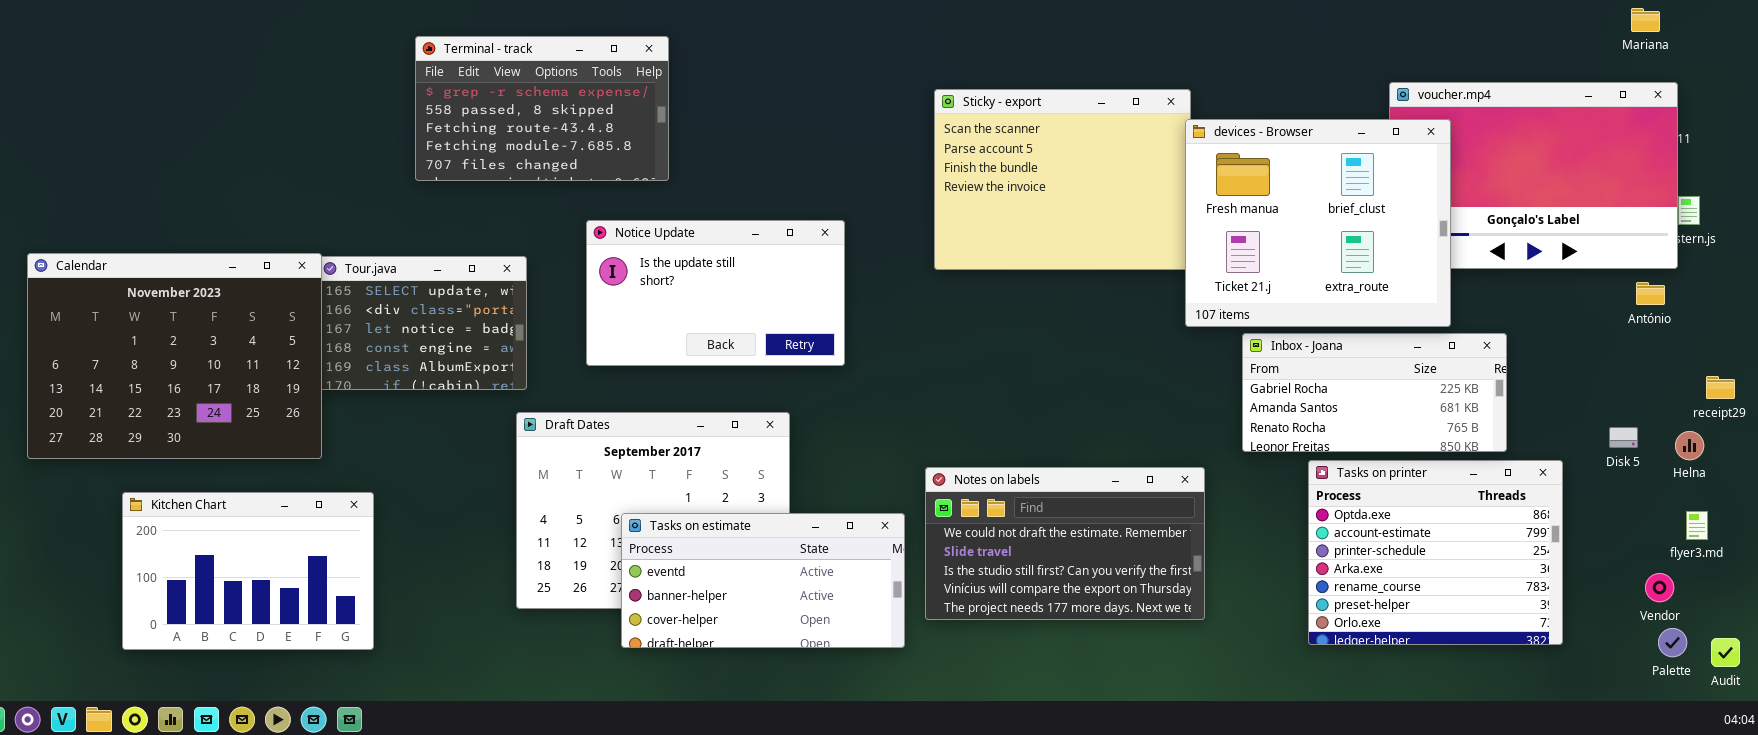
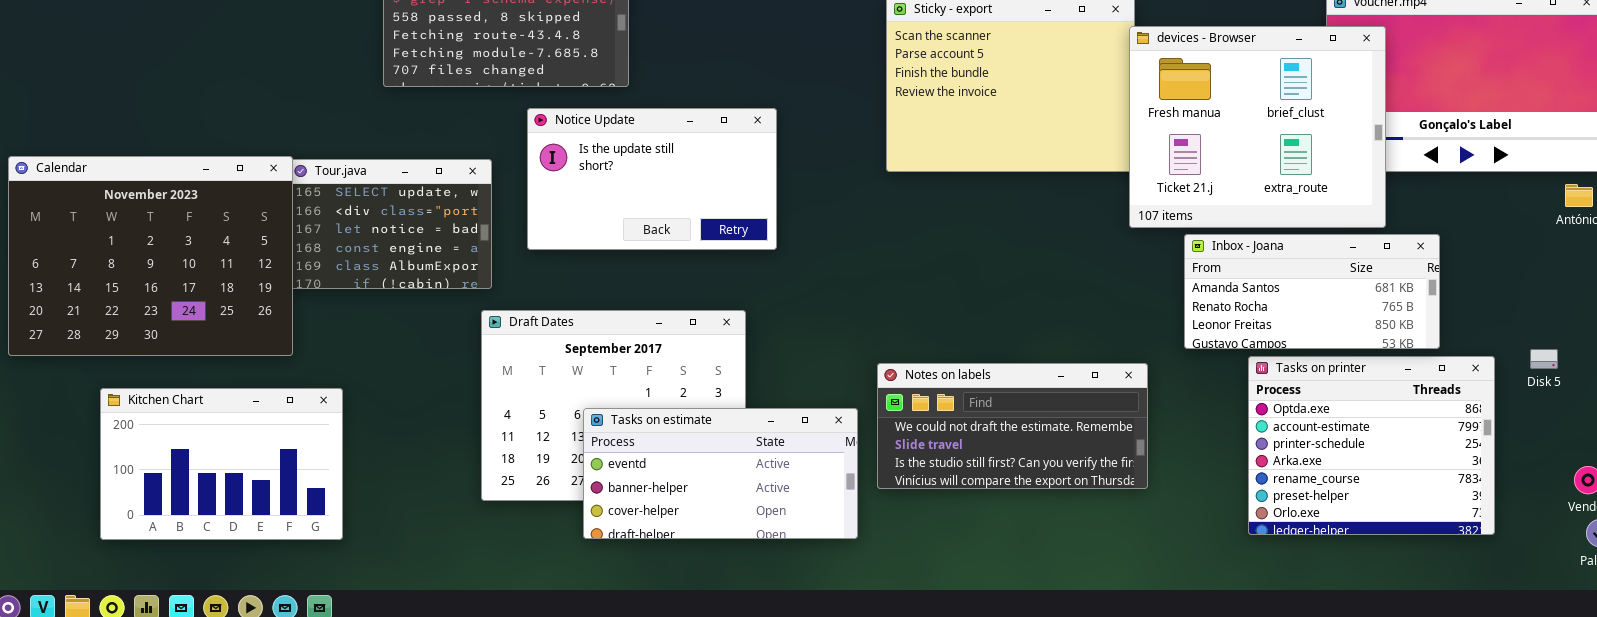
Notice Update: [586,220,845,366] -> [527,108,777,250], moved
Inbox - Joana: [1242,333,1507,452] -> [1184,234,1440,349], scrolled down 1 row
Disk 5: [1609,427,1638,448] -> [1530,349,1558,369], moved
Notes on labels: [925,467,1205,620] -> [877,363,1148,489], resized

